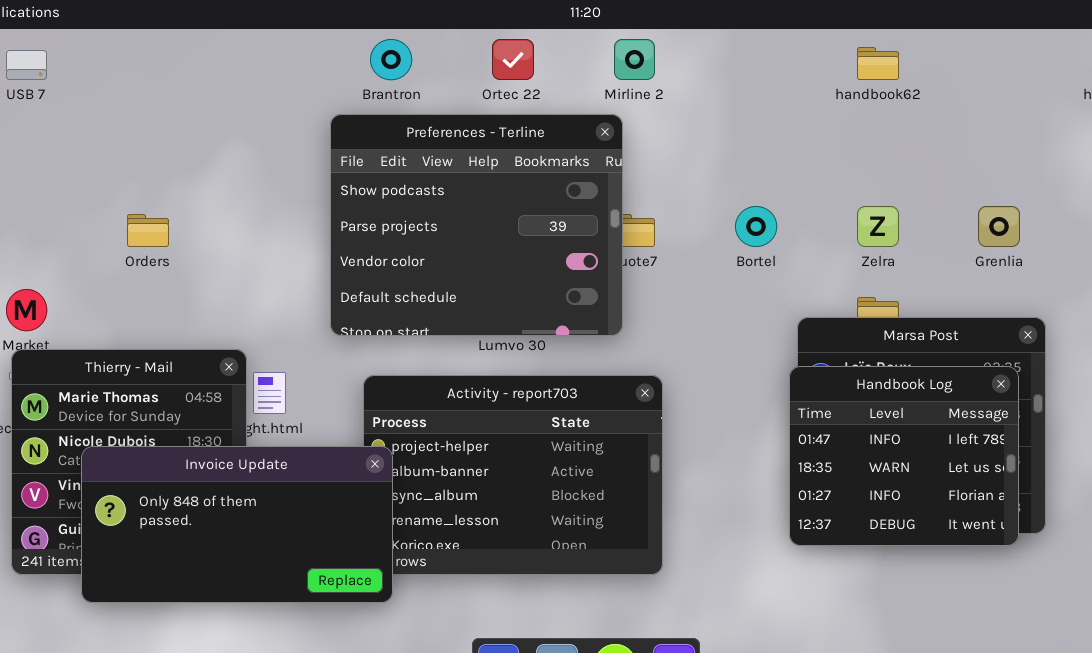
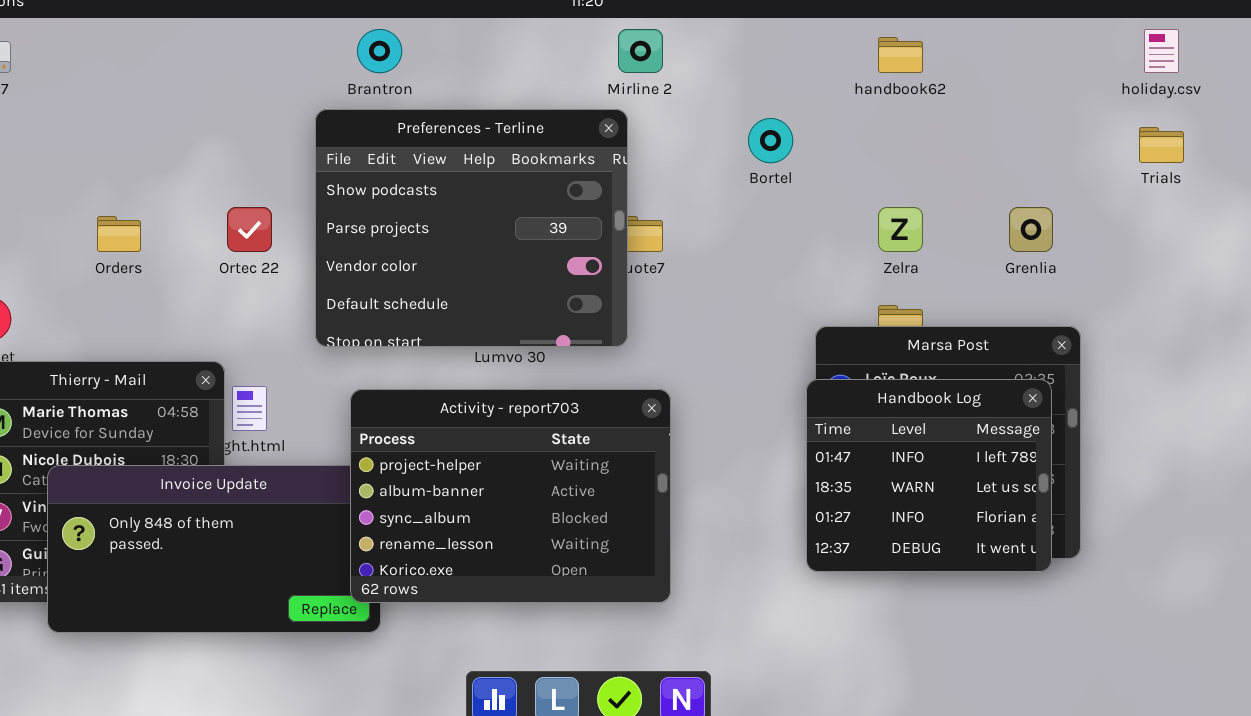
Ortec 22: [492,39,534,80] -> [227,207,272,252], moved
Bortel: [735,206,777,247] -> [748,118,793,163], moved
Activity - report703: [363,375,663,575] -> [350,389,671,603], raised

